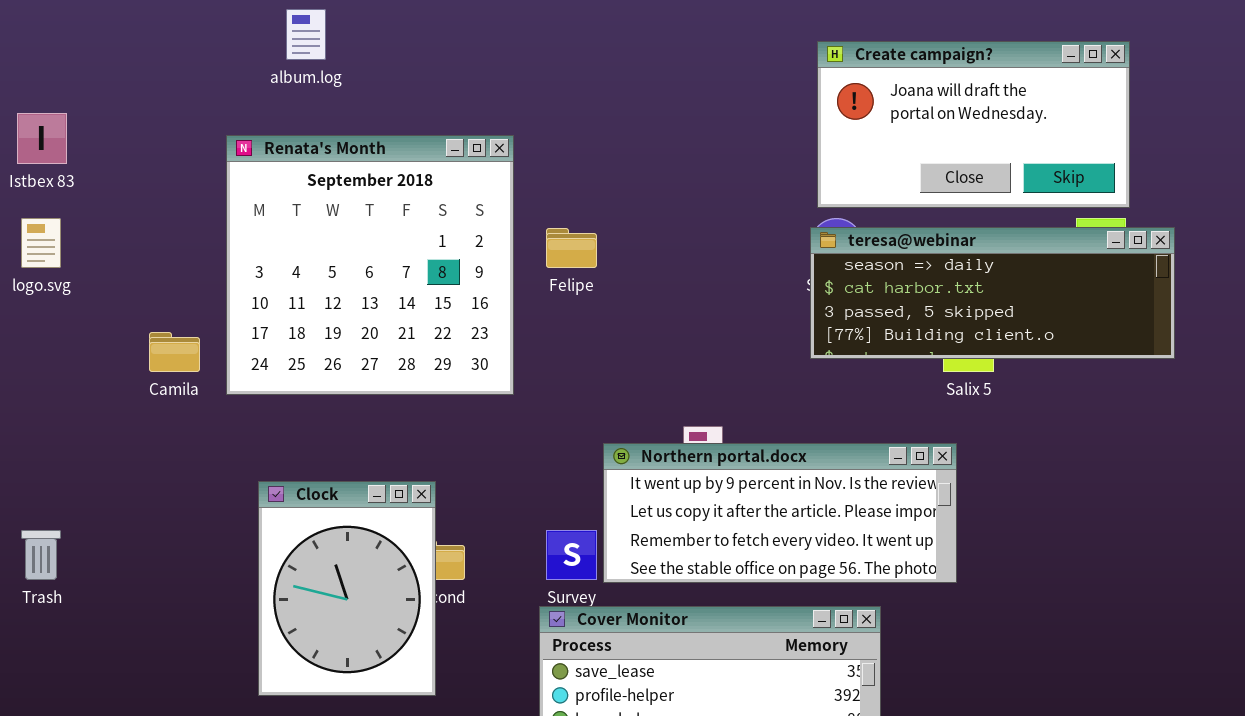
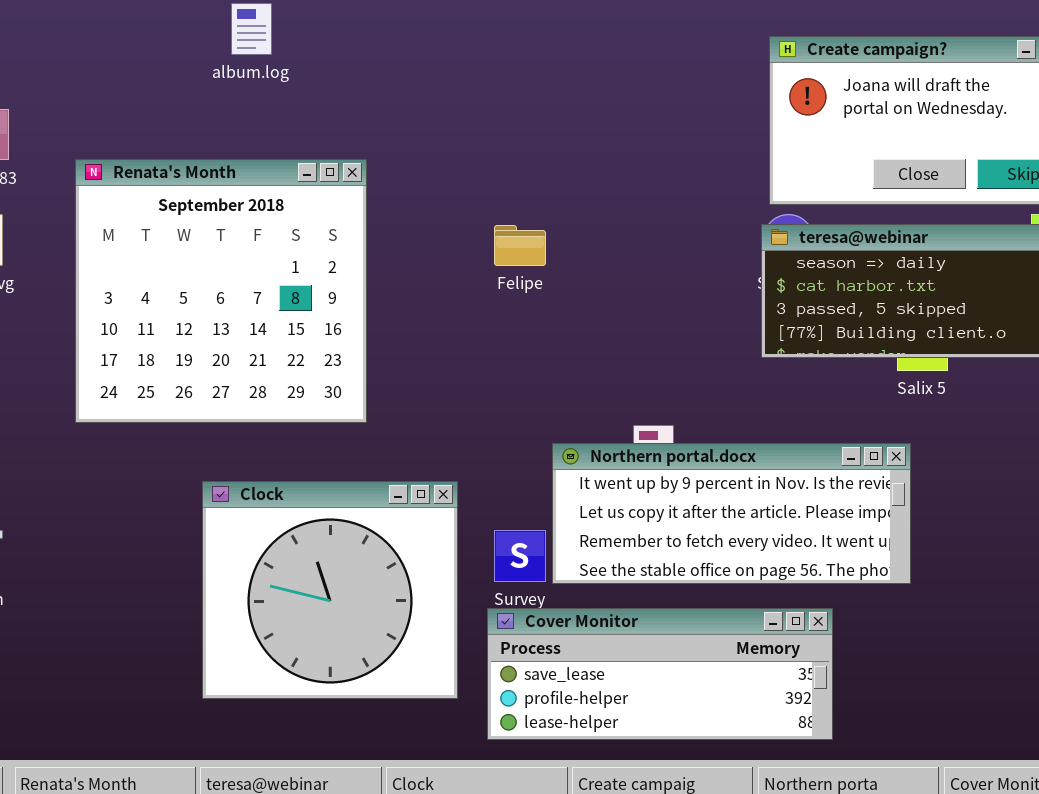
Renata's Month: [226,135,514,395] -> [75,159,367,423], moved
Clock: [258,481,436,696] -> [202,481,458,699], resized

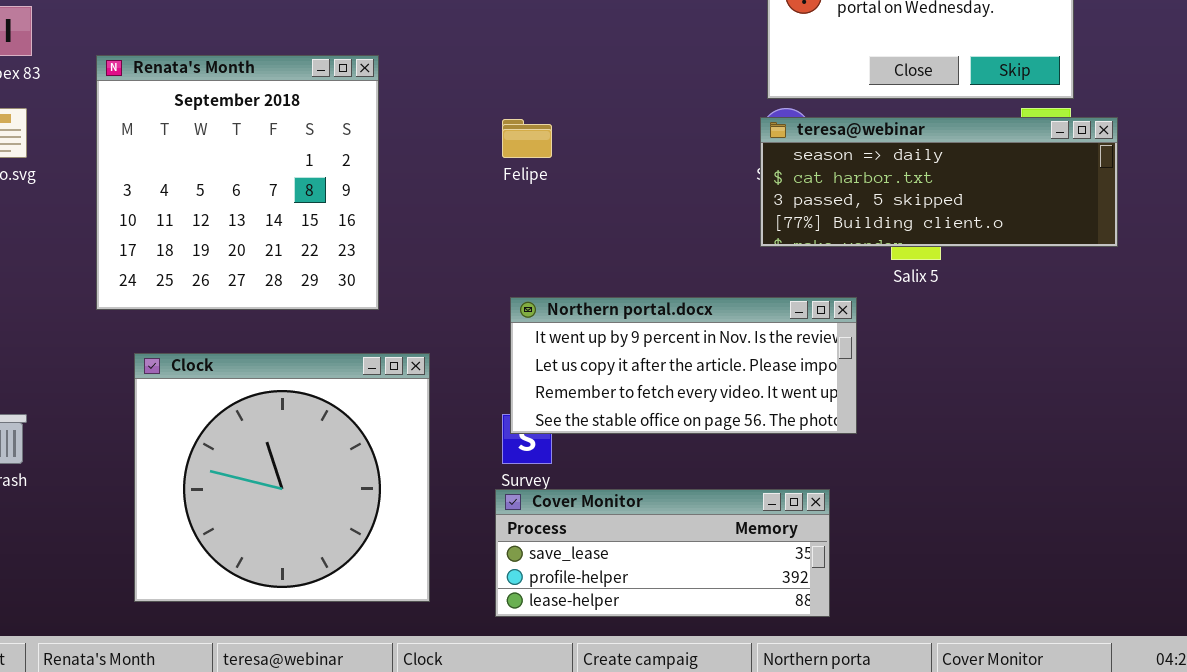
Northern portal.docx: [552,443,911,584] -> [510,297,857,434], moved
Clock: [202,481,458,699] -> [134,353,430,602], moved, resized

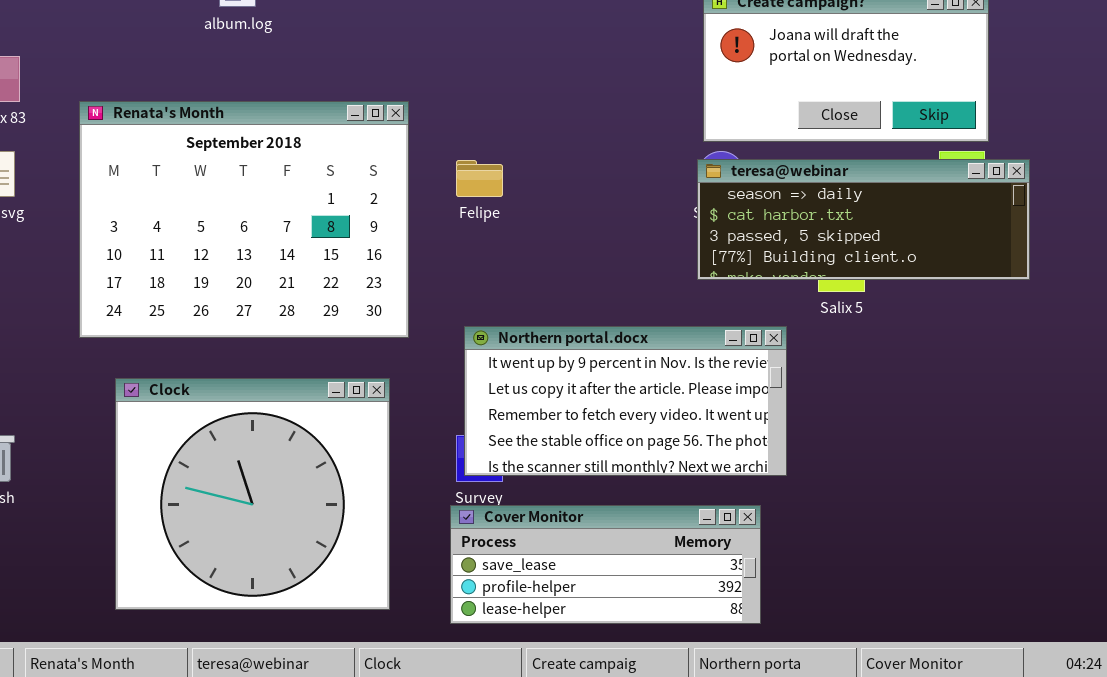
Renata's Month: [96,55,379,310] -> [79,101,409,338], resized
Northern portal.docx: [510,297,857,434] -> [464,326,787,476], resized

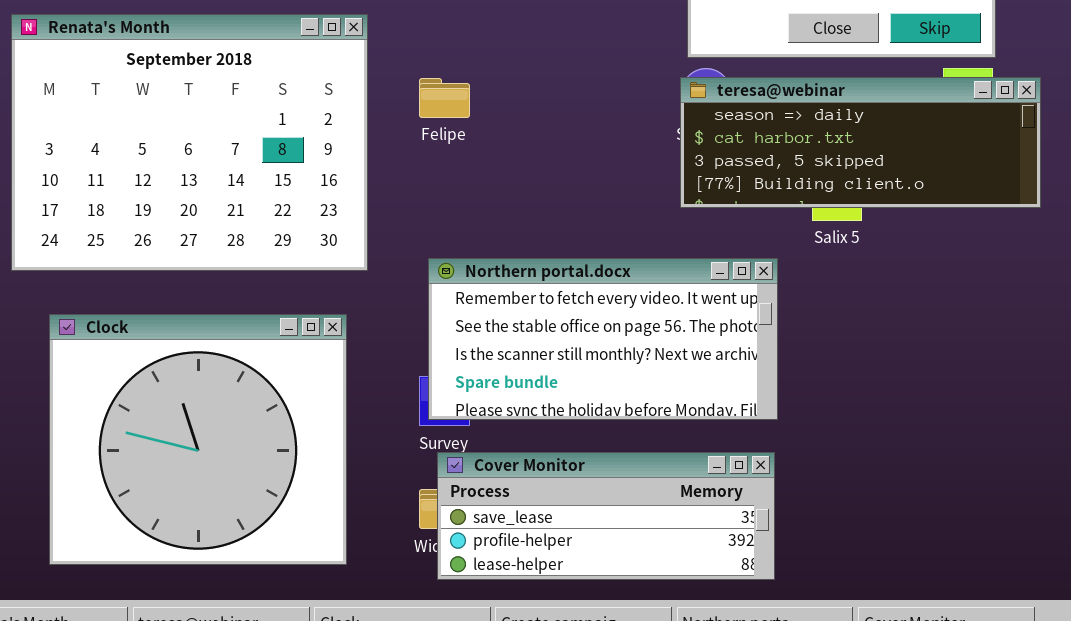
Northern portal.docx: [464,326,787,476] -> [428,258,778,420], scrolled down 2 rows
Cover Monitor: [450,505,761,624] -> [437,452,775,580], moved

